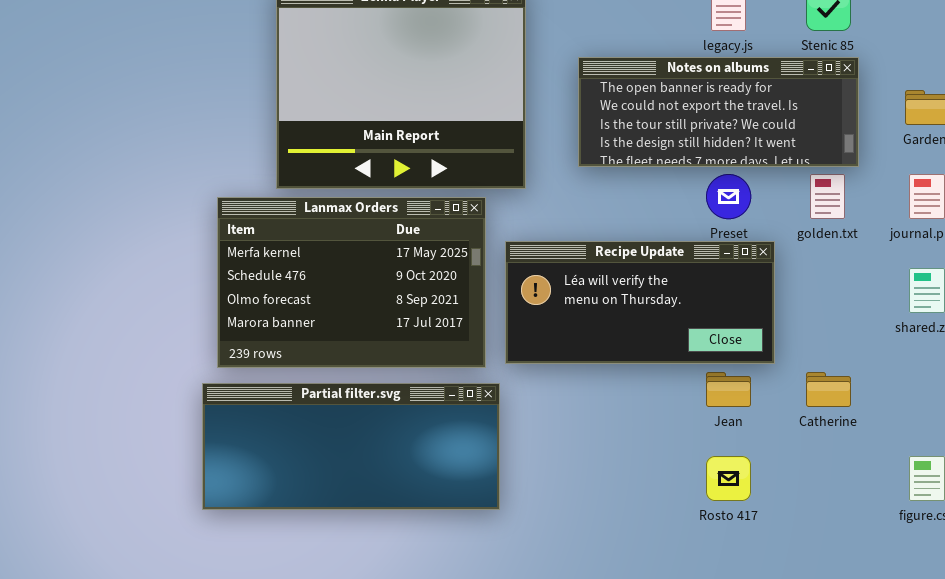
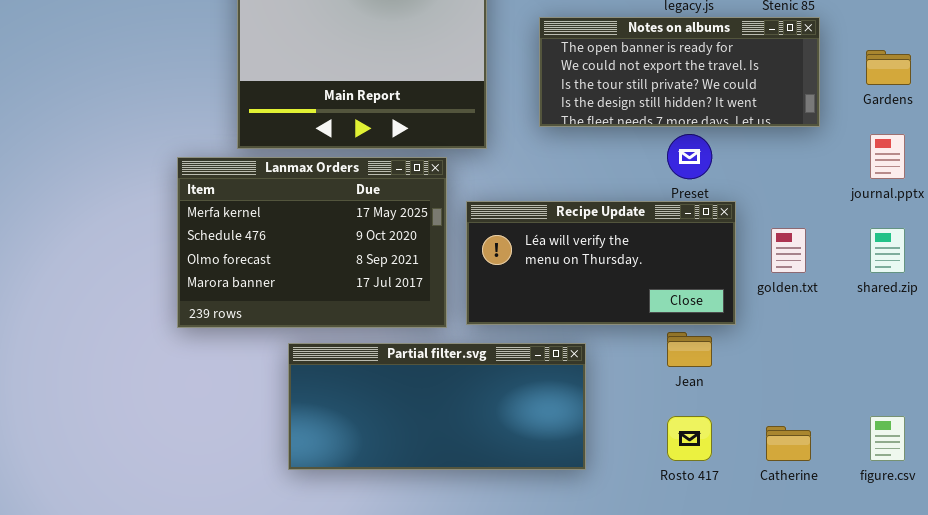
golden.txt: [810,174,845,219] -> [771,228,806,273], moved
Catherine: [806,372,851,407] -> [766,426,811,461], moved
Partial filter.svg: [202,383,500,510] -> [288,343,586,470], moved

